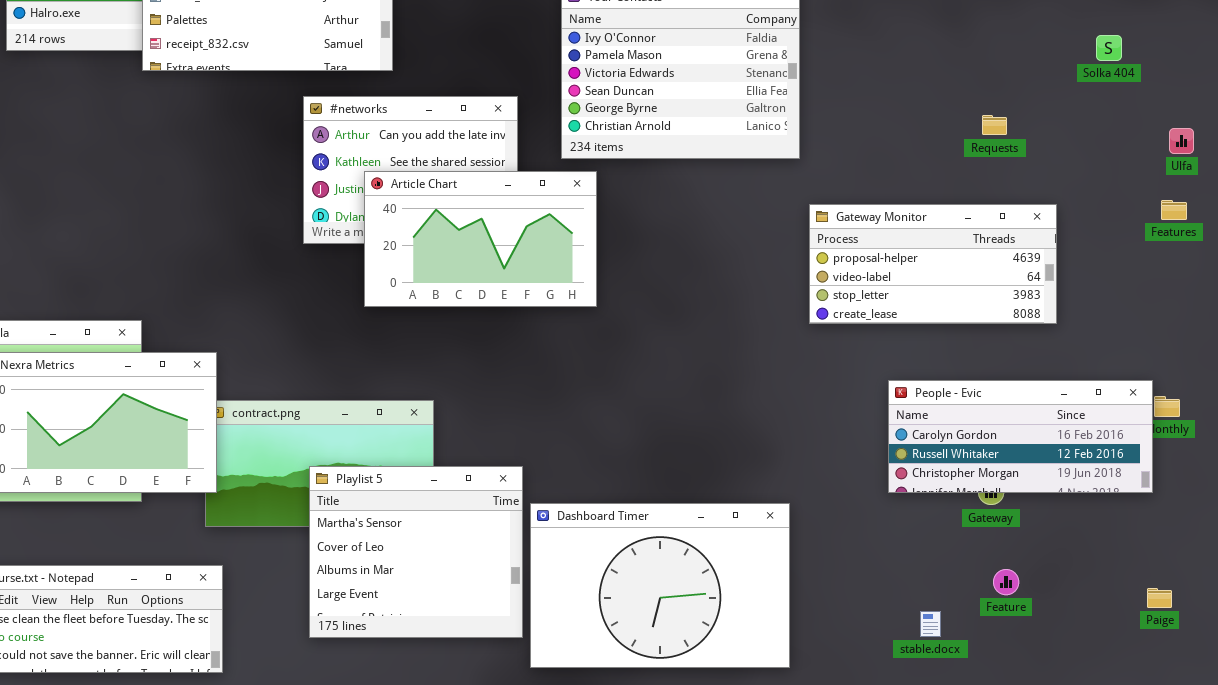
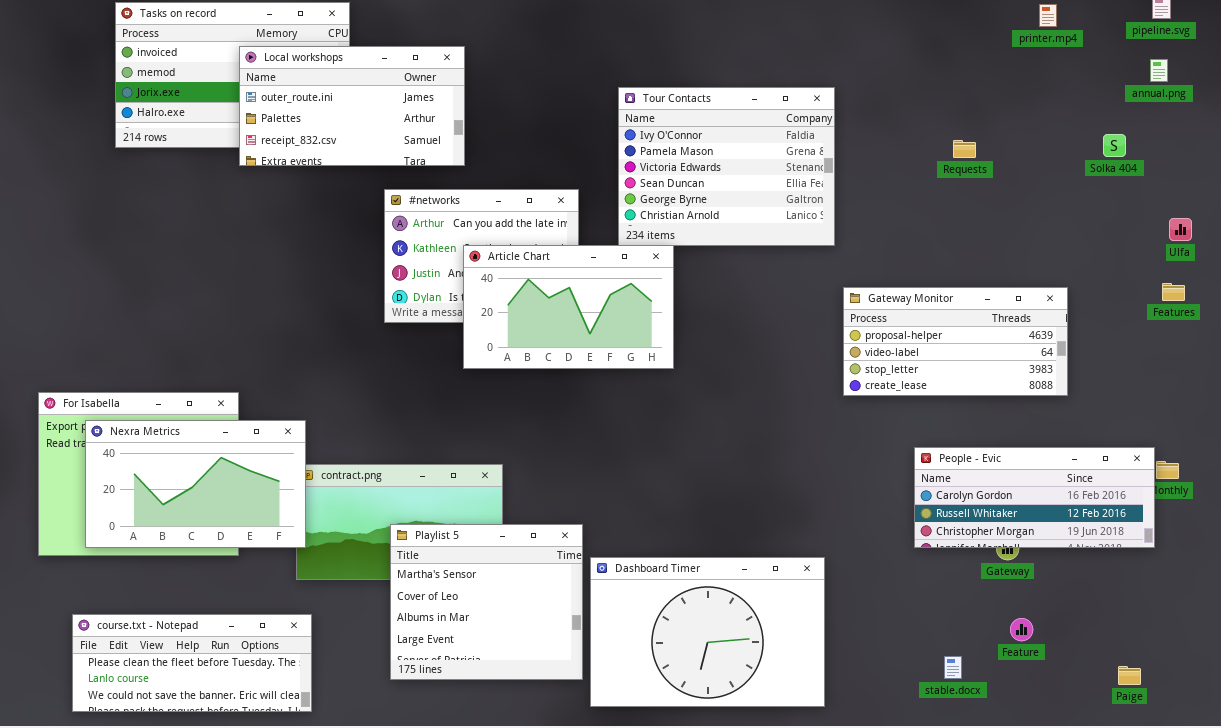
Requests: [982,115,1007,135] -> [953,140,976,158], moved
Article Chart: [364,171,597,307] -> [463,245,674,369], moved
Paige: [1147,588,1172,608] -> [1118,666,1141,685], moved

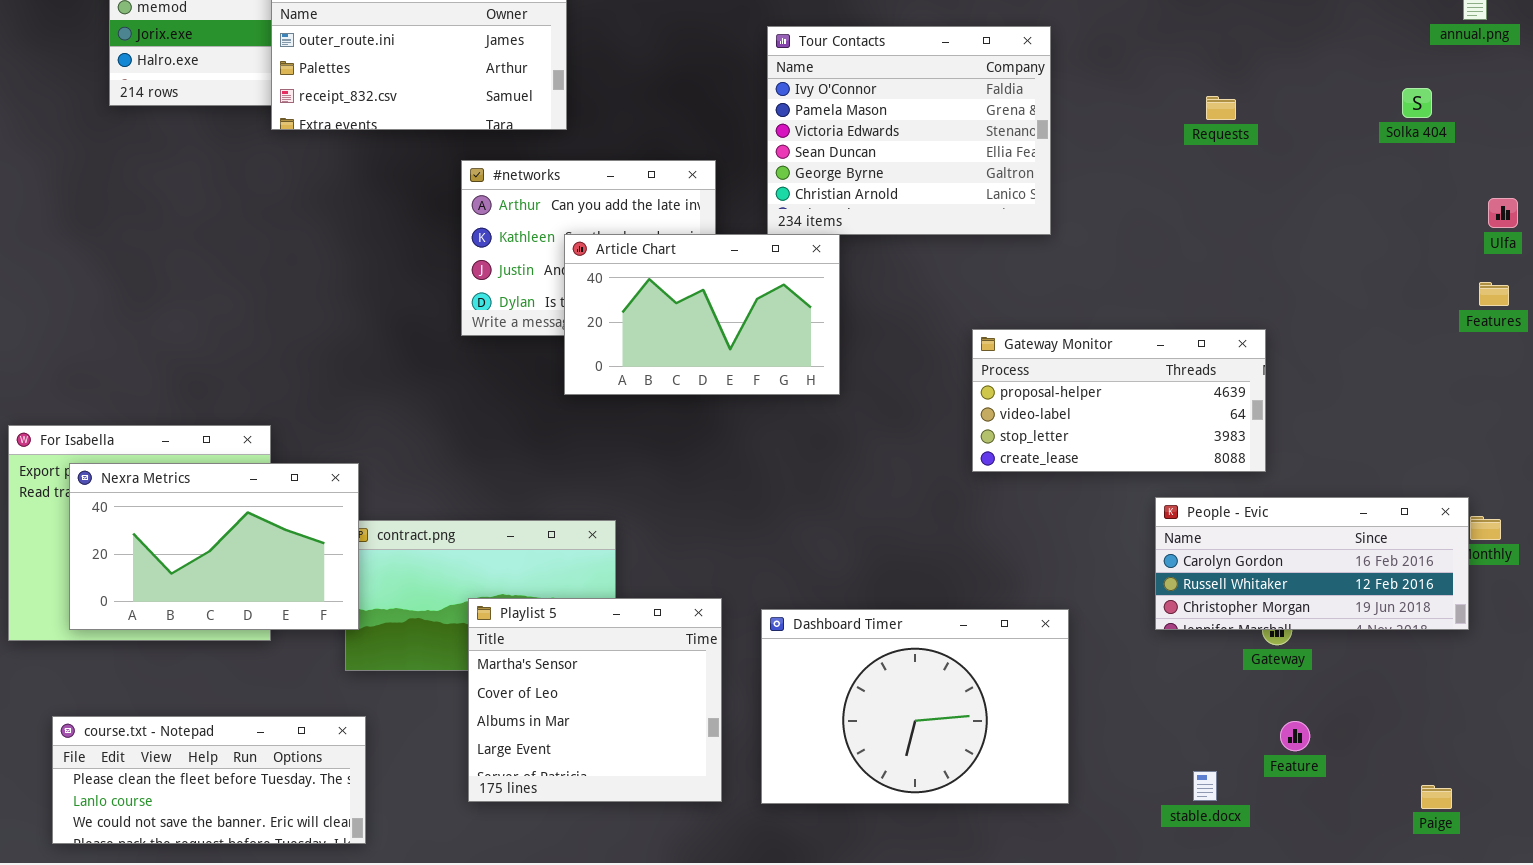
Gateway Monitor: [843,287,1068,396] -> [972,329,1266,472], moved
Dashboard Timer: [590,557,825,707] -> [761,609,1069,804], moved

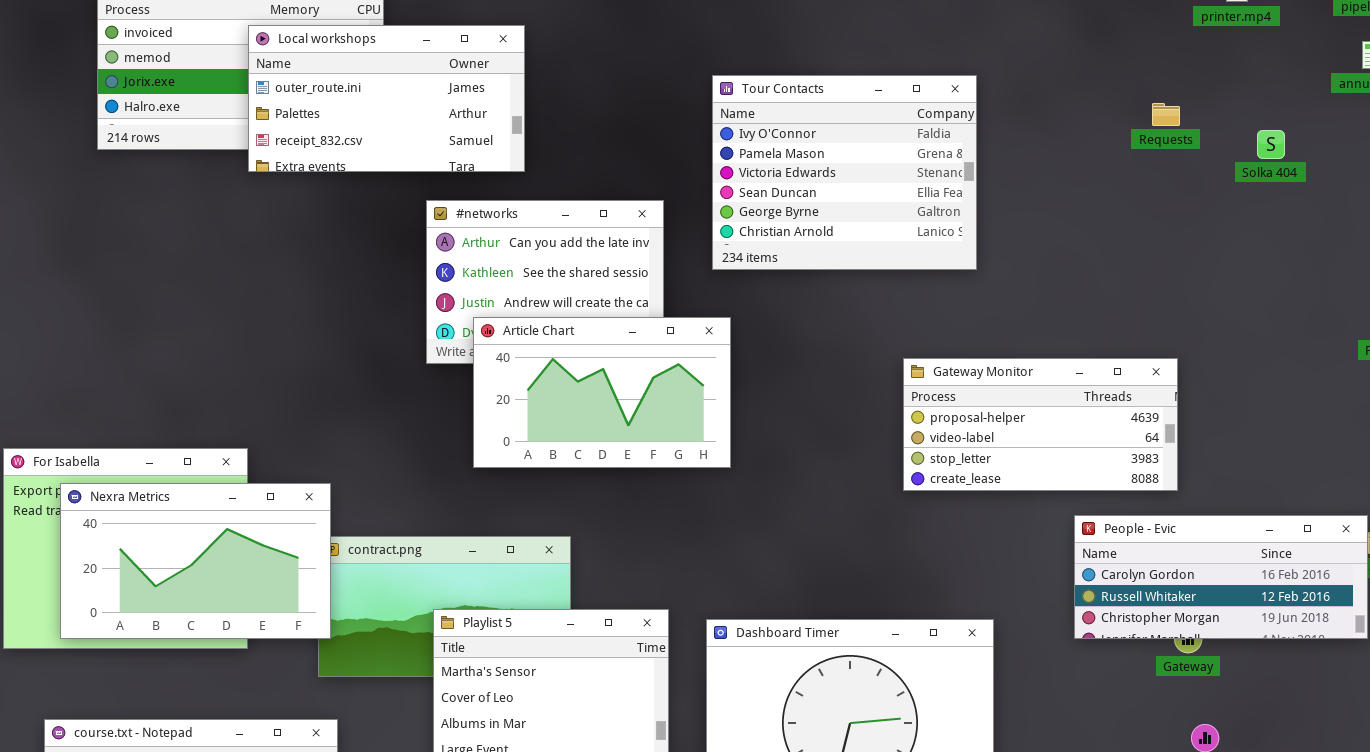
Solka 404: [1402,88,1432,118] -> [1257,130,1285,159], moved
Requests: [1206,96,1236,120] -> [1152,103,1180,126], moved
Article Chart: [564,234,840,395] -> [473,317,731,468], moved

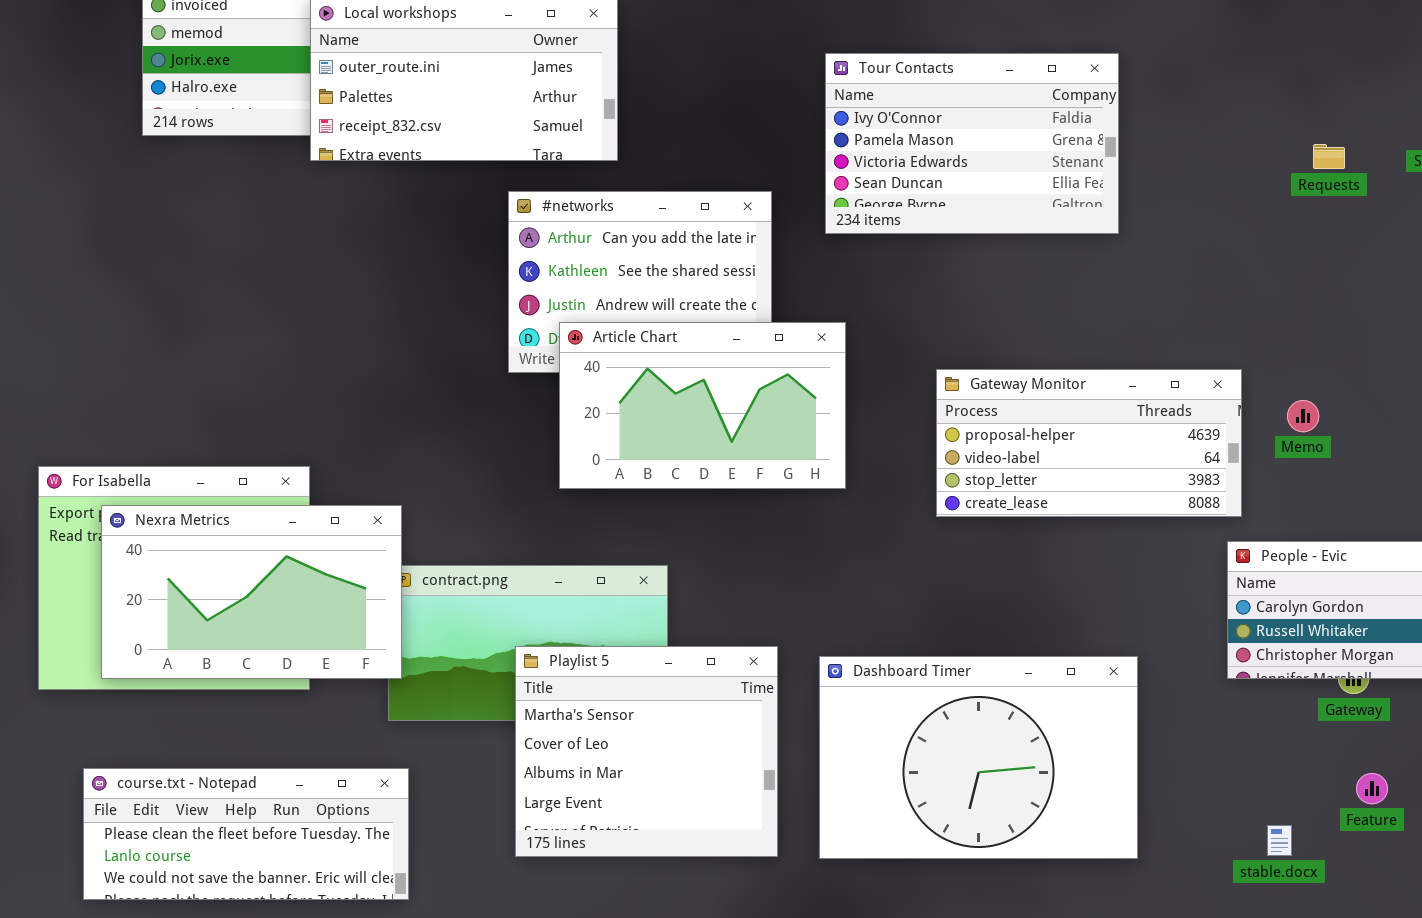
Tour Contacts: [712,75,977,270] -> [825,53,1119,234], resized
Requests: [1152,103,1180,126] -> [1313,144,1345,169], moved
Gateway Monitor: [903,358,1178,491] -> [936,369,1242,517], moved

